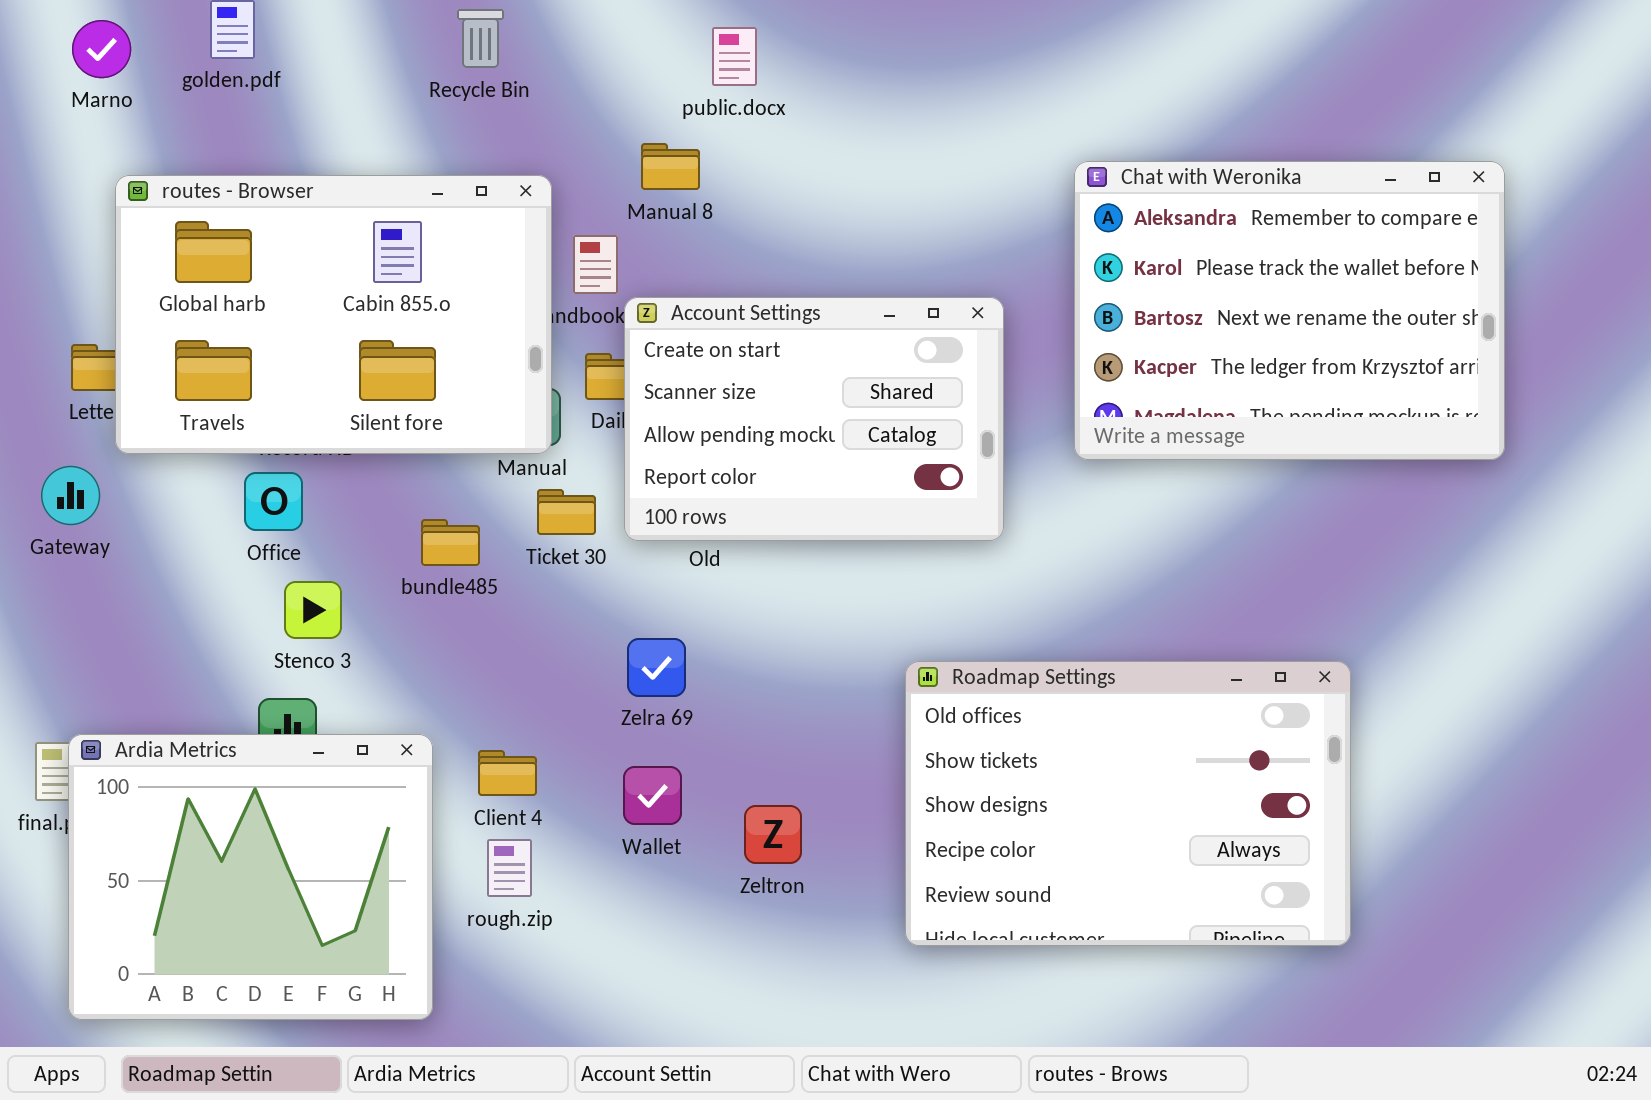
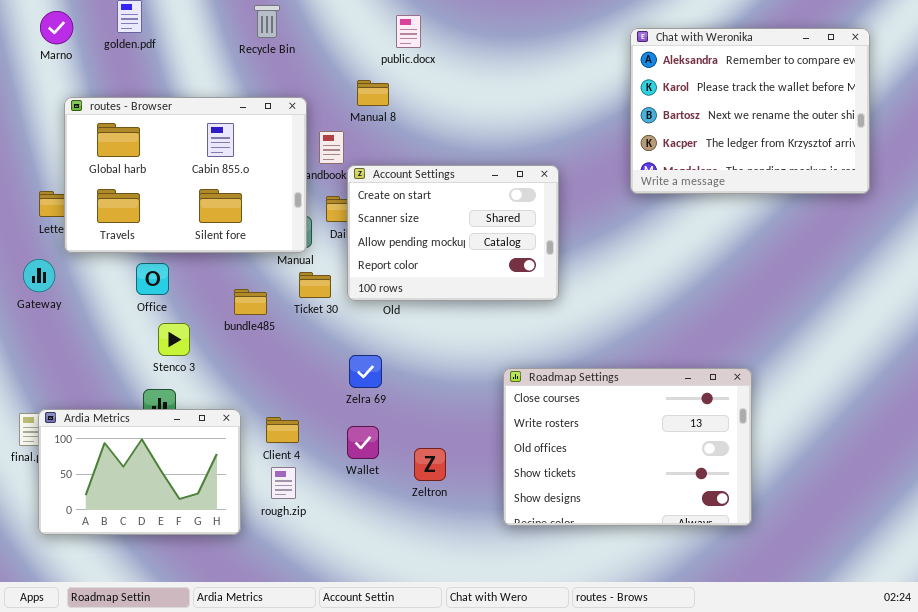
Chat with Weronika: [1074,161,1505,460] -> [630,28,870,194], moved
Roadmap Settings: [905,661,1351,946] -> [503,368,752,526], scrolled up 2 rows
Ardia Metrics: [68,734,433,1020] -> [38,409,241,535], resized

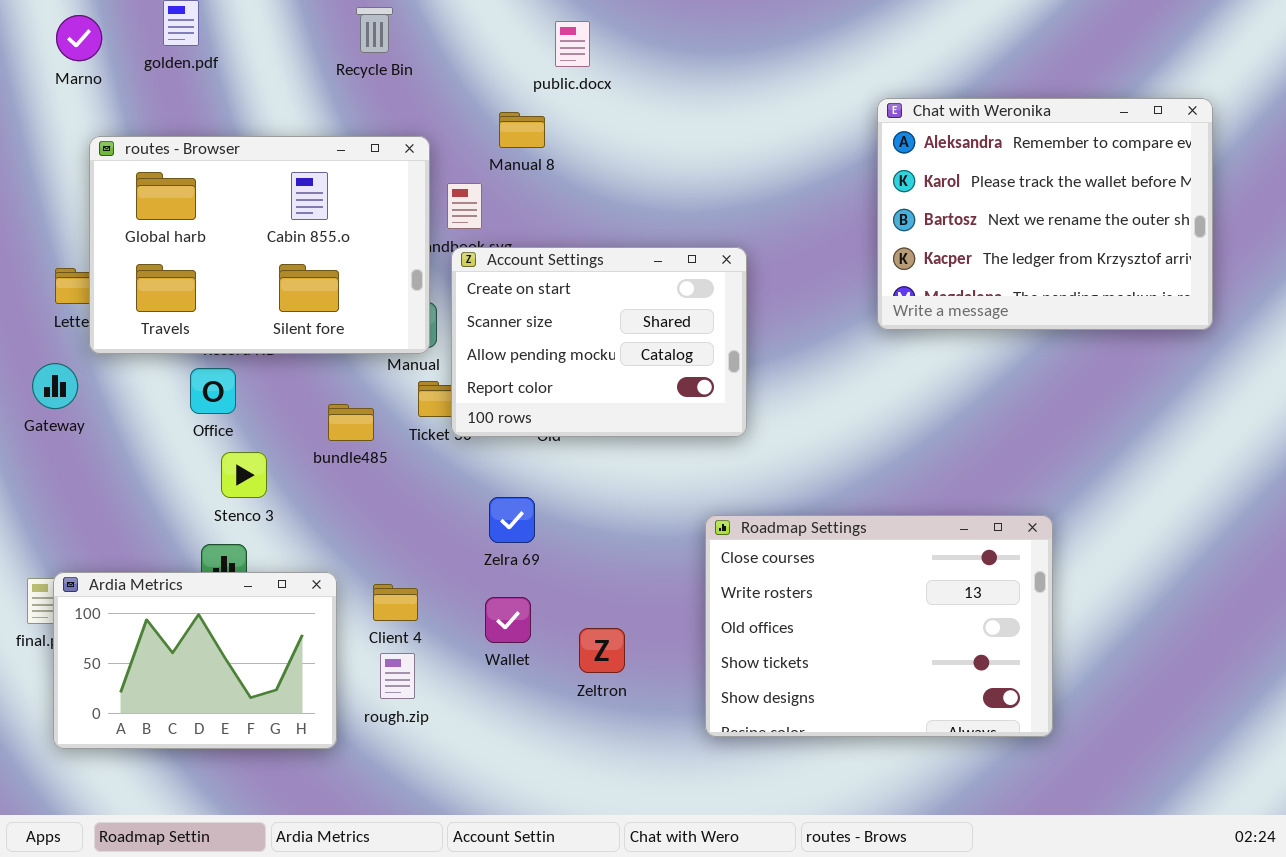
Chat with Weronika: [630,28,870,194] -> [877,98,1213,330], moved
Account Settings: [347,165,559,301] -> [451,247,747,437], moved

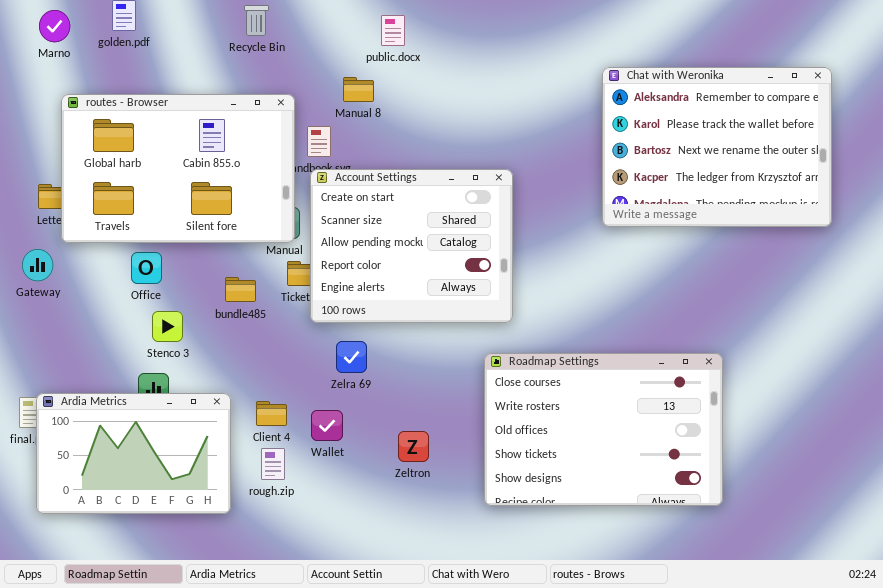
Account Settings: [451,247,747,437] -> [310,169,513,323], resized
Wallet: [485,597,531,643] -> [311,410,343,441], moved

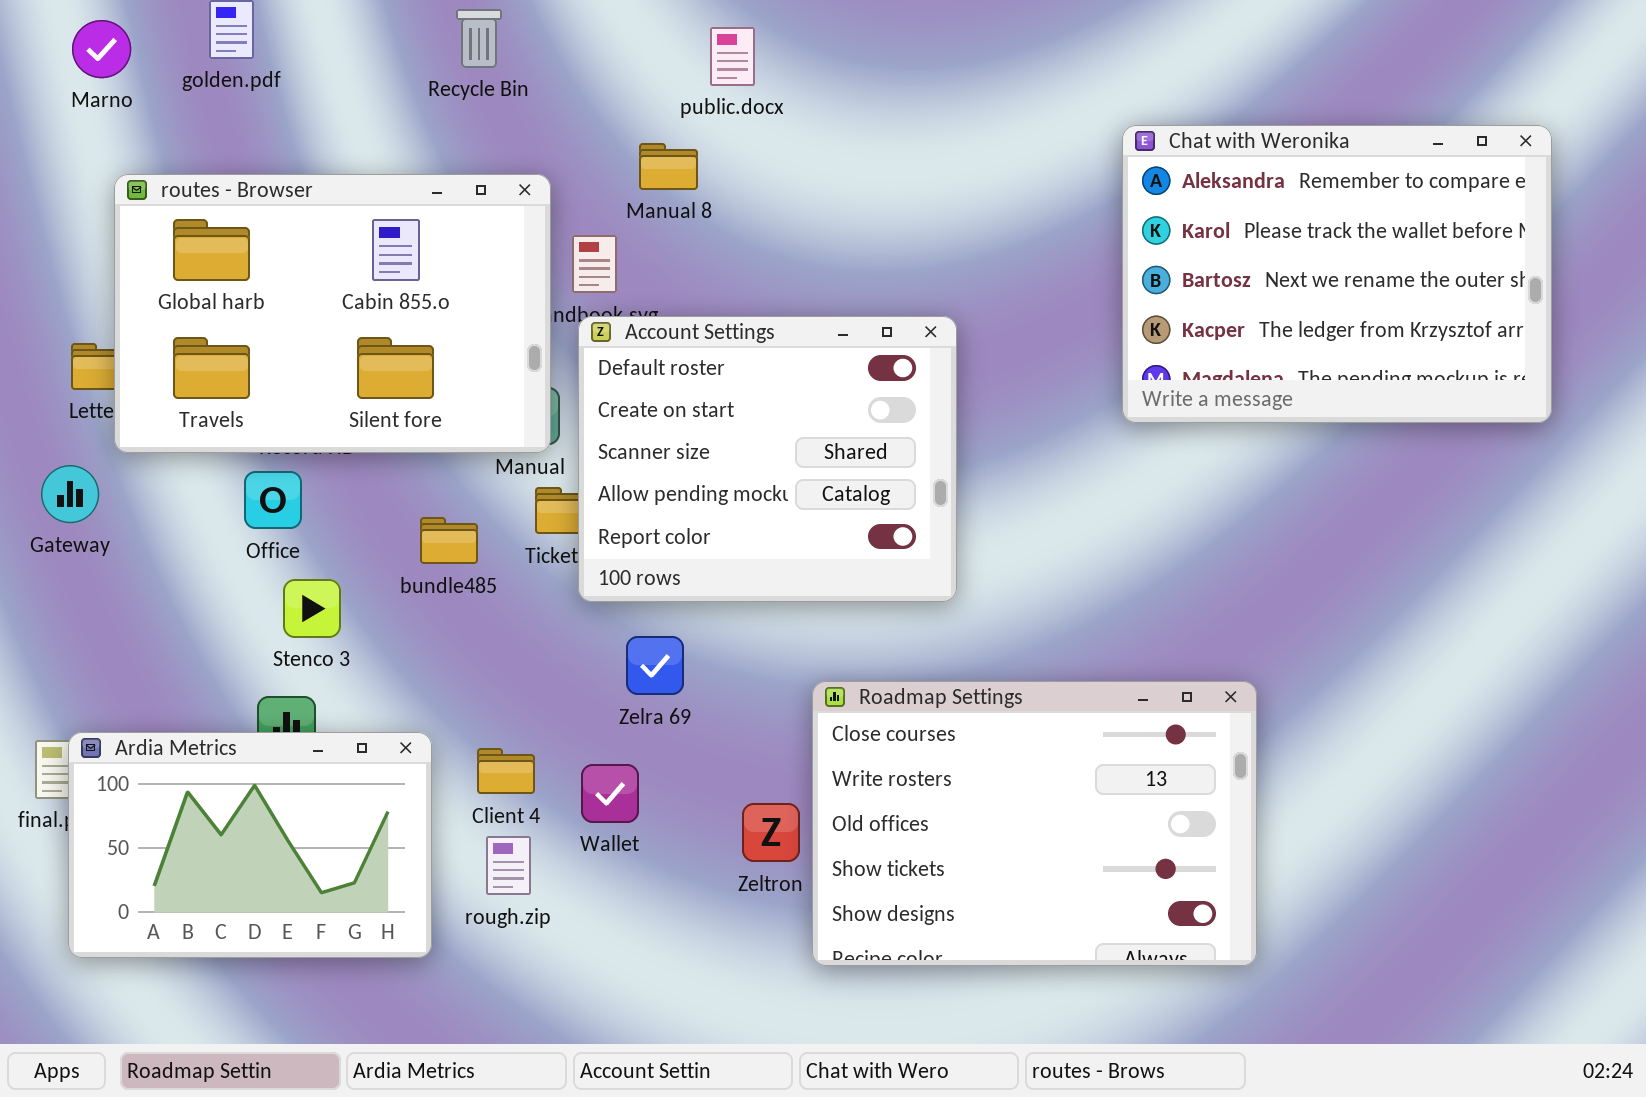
Account Settings: [310,169,513,323] -> [578,316,957,602], scrolled up 1 row
Roadmap Settings: [484,353,723,506] -> [812,681,1257,966], moved

